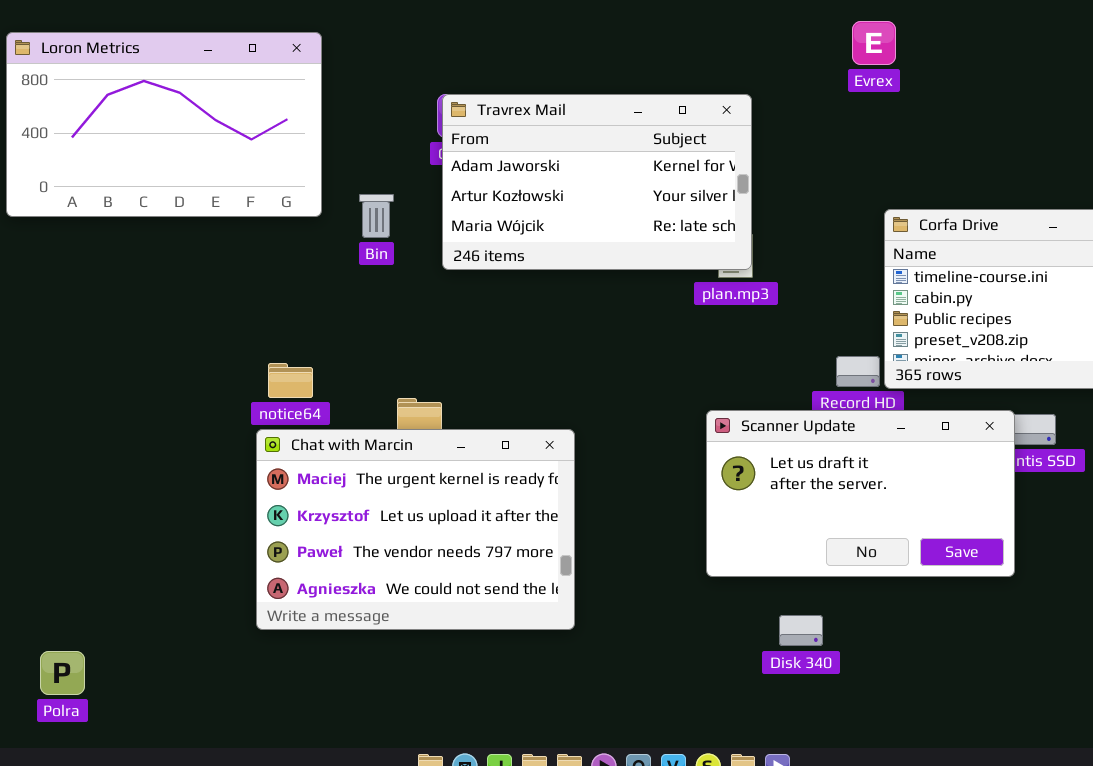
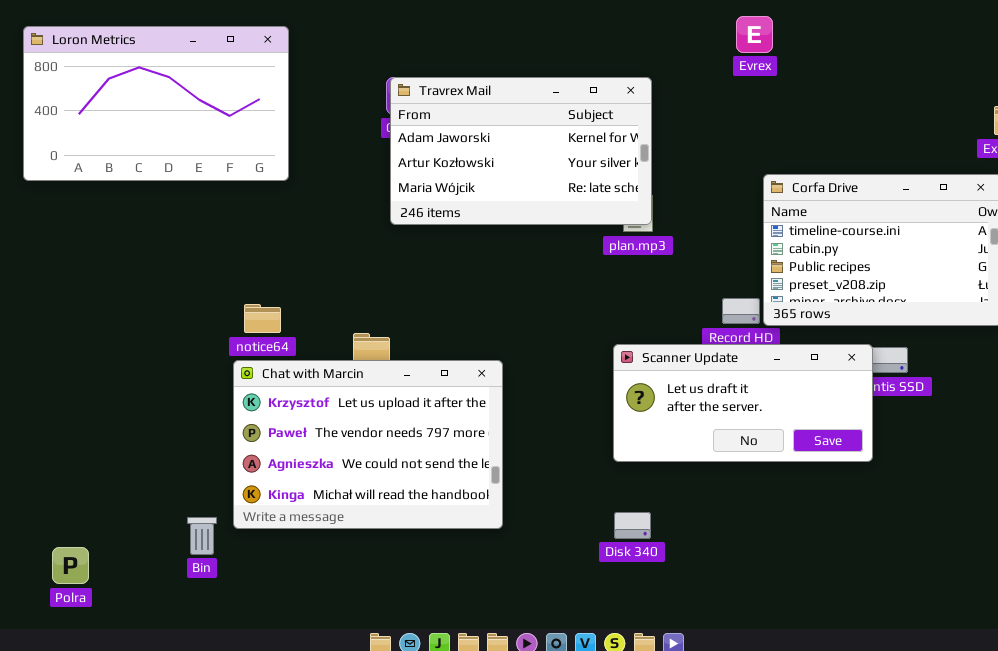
Bin: [359,194,394,238] -> [187,517,217,555], moved
Scanner Update: [706,410,1015,577] -> [613,344,873,462], resized
Chat with Marcin: [256,429,575,630] -> [233,360,503,529], scrolled down 1 row
Disk 340: [779,615,823,646] -> [614,512,651,539], moved

